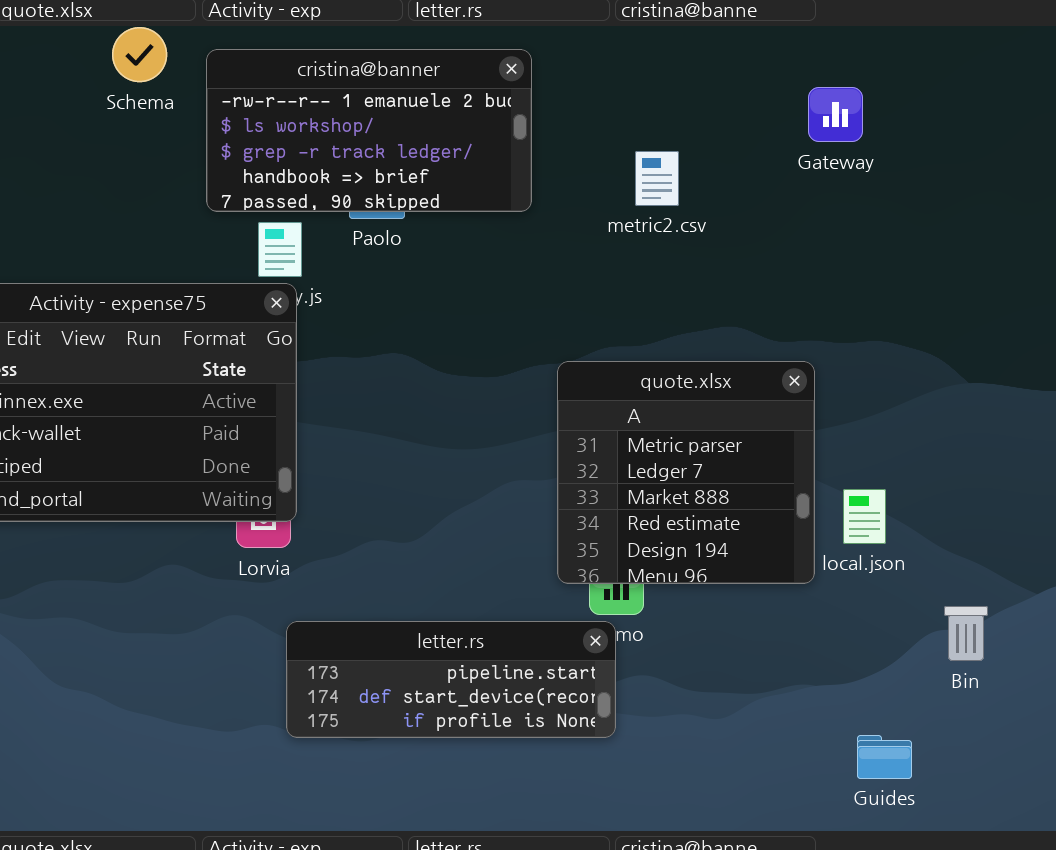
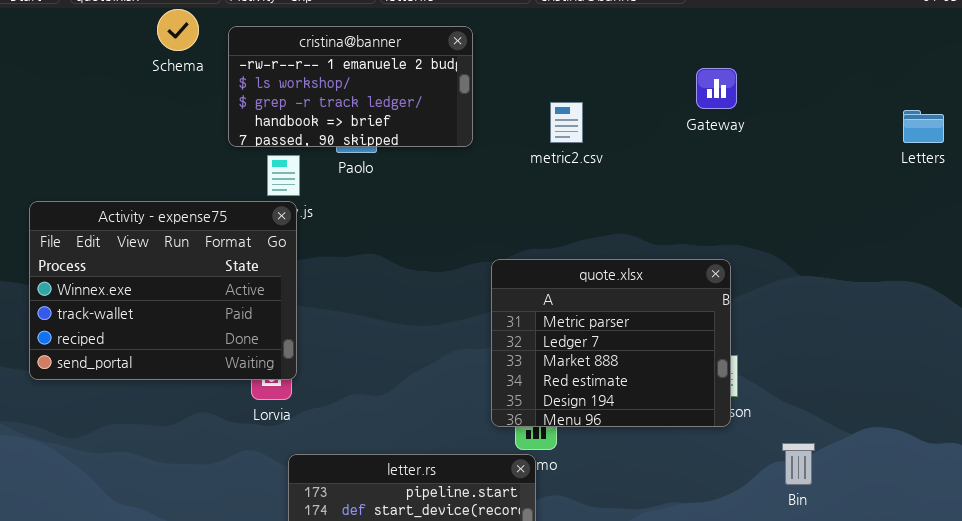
Gateway: [808,87,863,142] -> [696,68,737,109], moved
quote.xlsx: [557,361,815,584] -> [491,259,731,427], resized

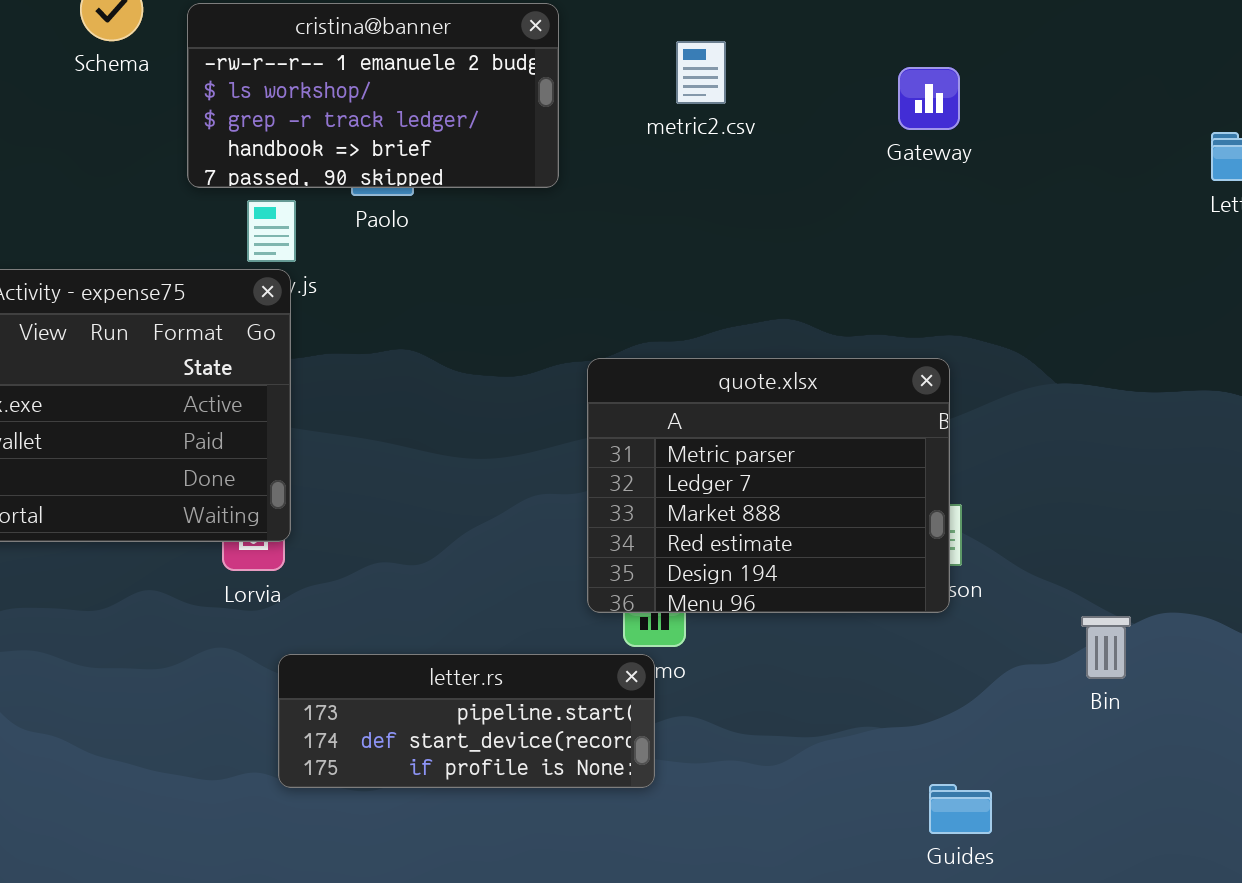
metric2.csv: [550,102,583,143] -> [676,41,726,104], moved
Bin: [782,443,815,485] -> [1081,616,1131,679], moved

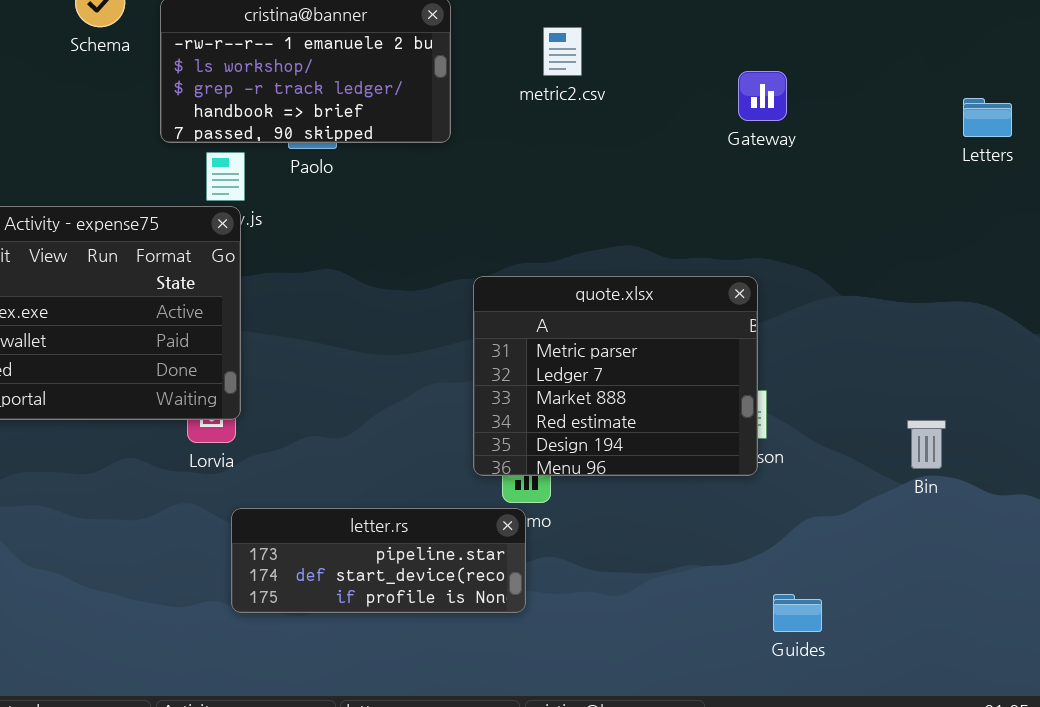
Gateway: [898,67,960,130] -> [738,71,787,121], moved
Bin: [1081,616,1131,679] -> [907,420,946,469], moved
Guides: [929,784,992,834] -> [773,594,822,632], moved

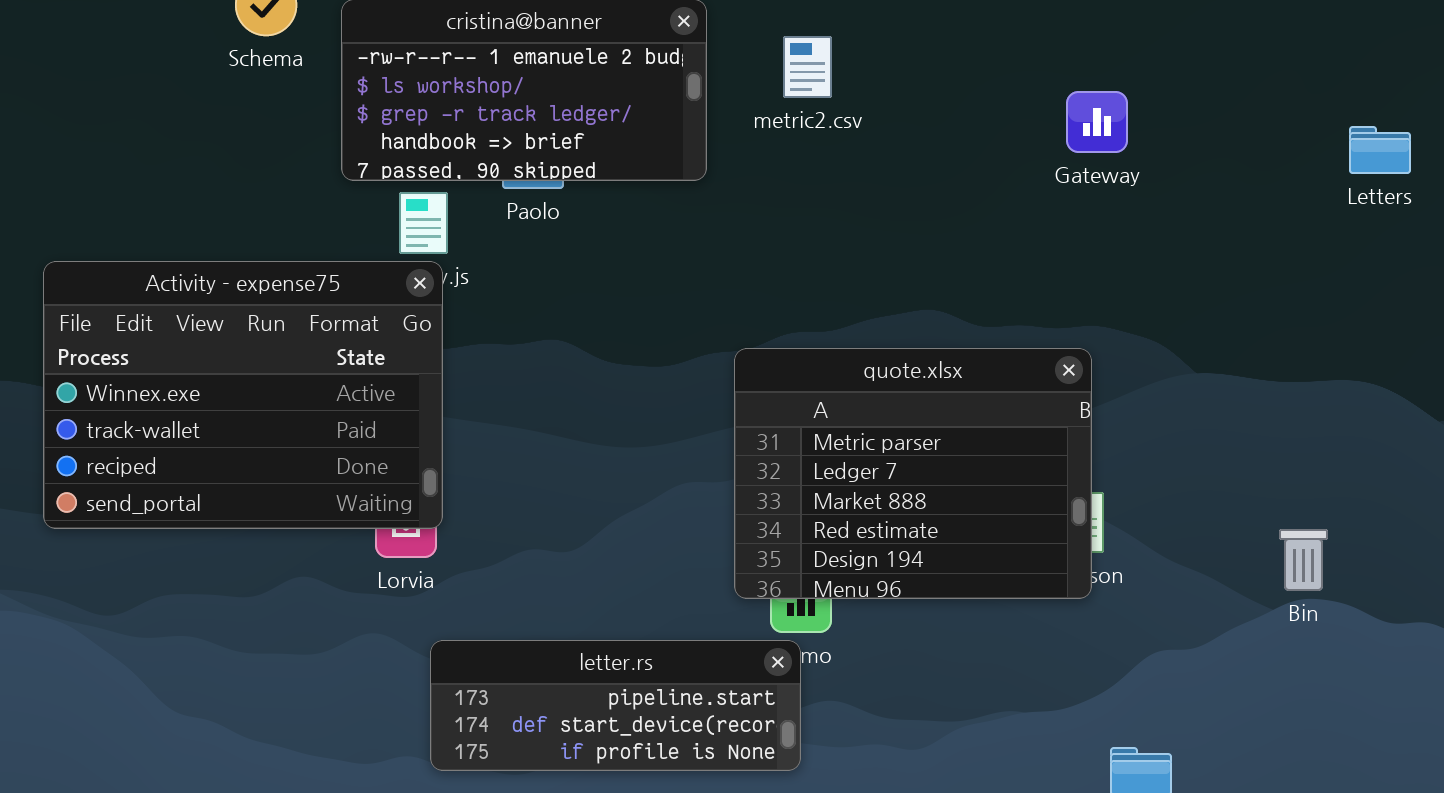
metric2.csv: [543,27,582,76] -> [783,36,832,98], moved

